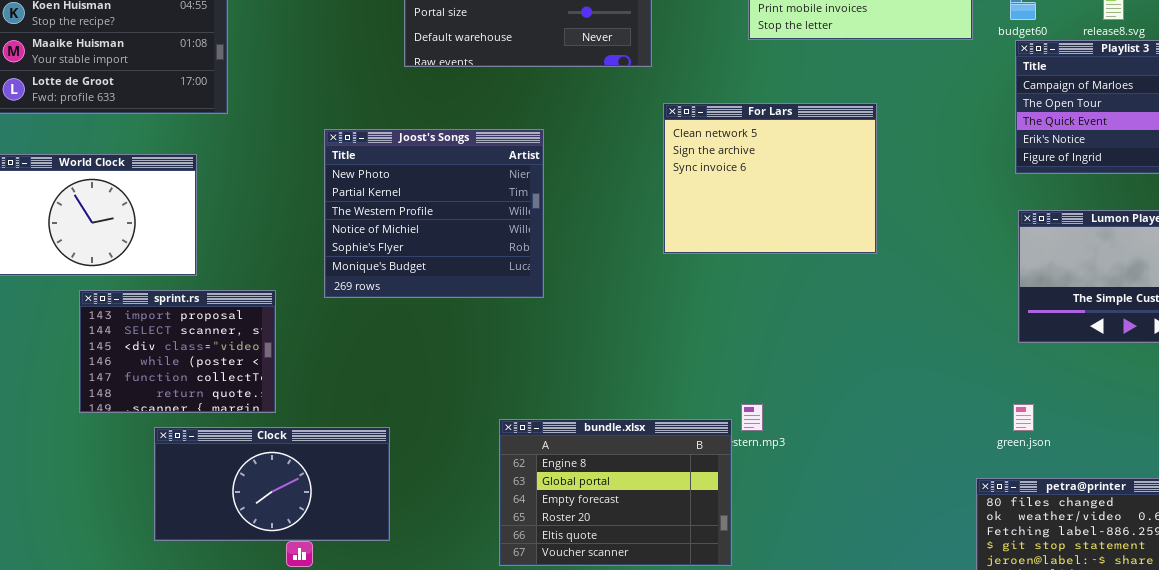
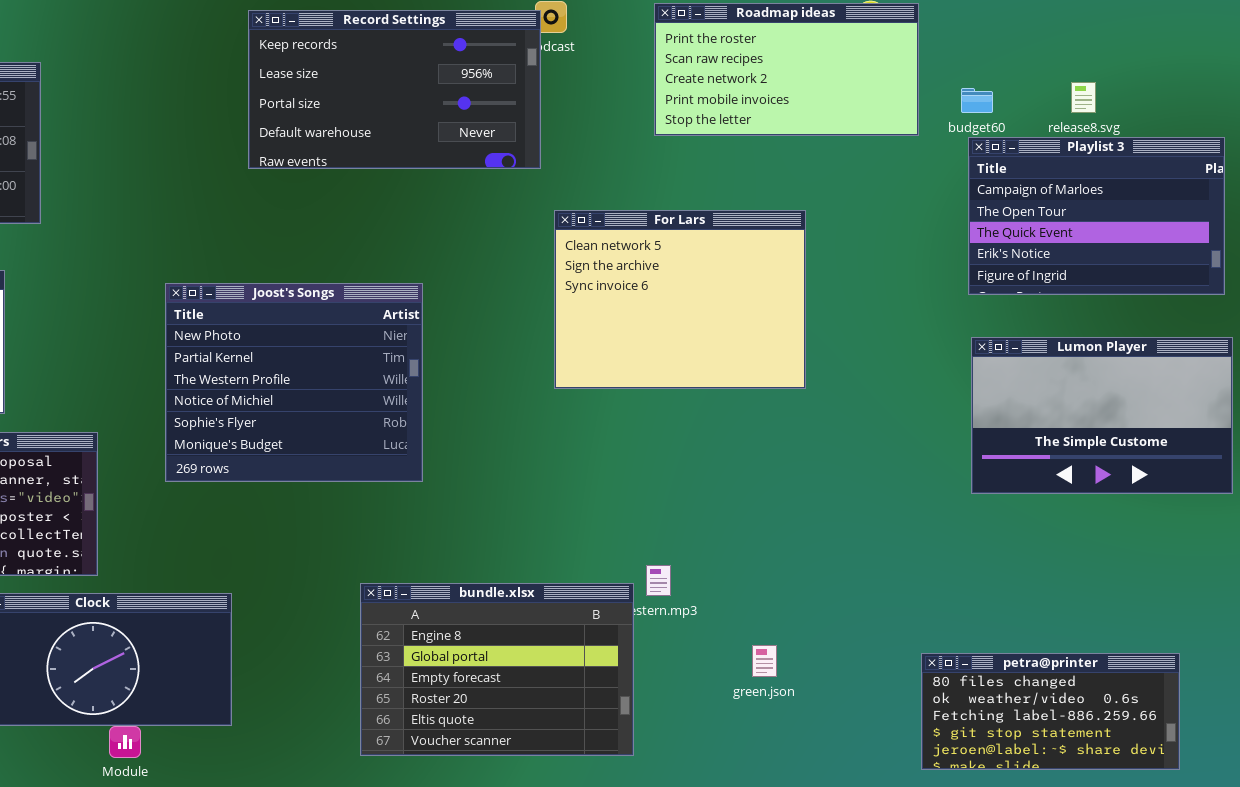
Joost's Songs: [324,129,544,298] -> [165,283,423,482], moved
green.json: [1013,404,1034,431] -> [752,645,777,677], moved

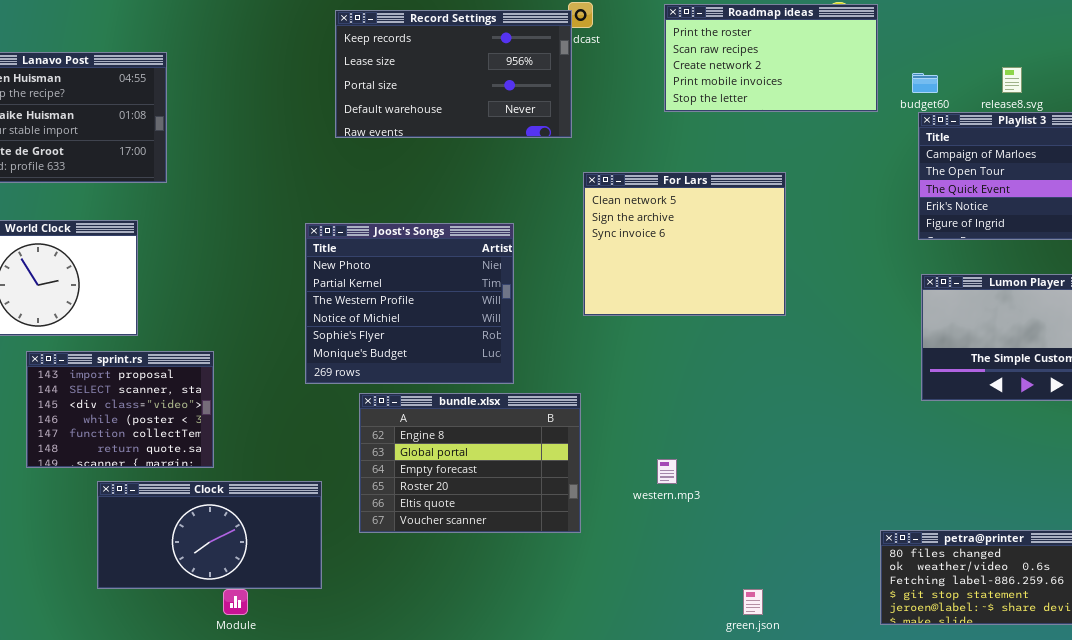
Joost's Songs: [165,283,423,482] -> [305,223,514,384], moved
bundle.xlsx: [360,583,634,756] -> [359,393,581,533], moved
green.json: [752,645,777,677] -> [743,589,763,615], moved

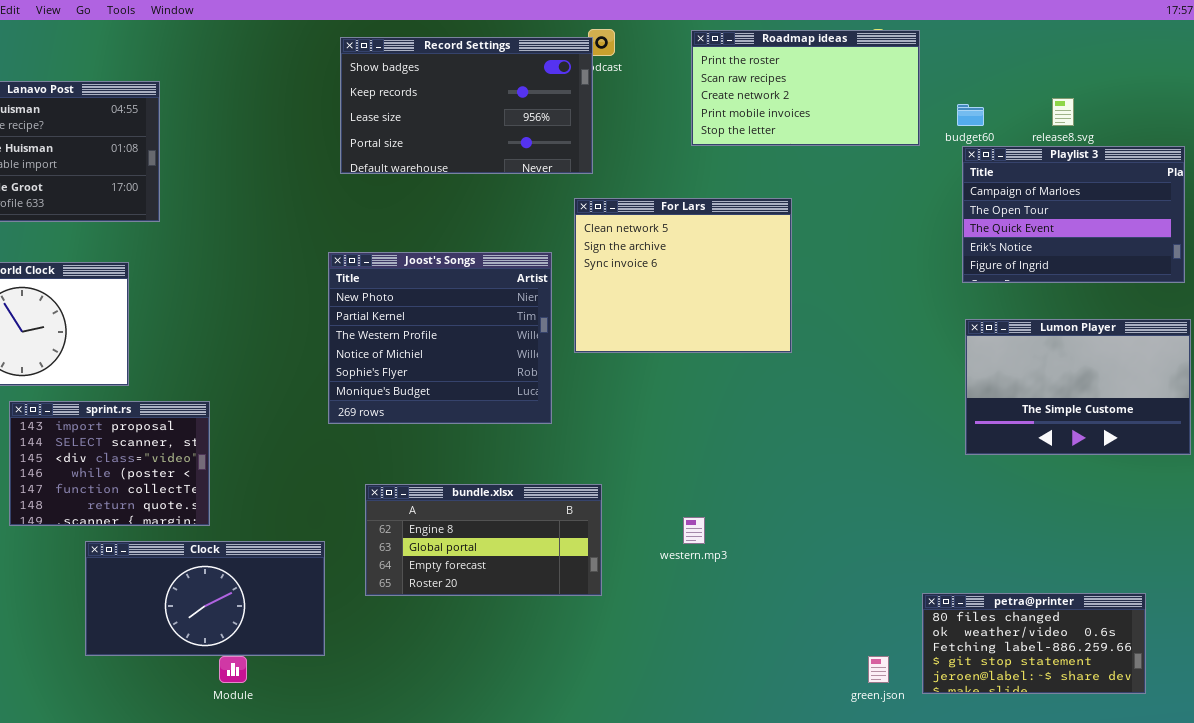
Record Settings: [335,10,572,138] -> [340,37,593,174], scrolled up 1 row
For Lars: [583,172,786,316] -> [574,198,792,353], moved
Joost's Songs: [305,223,514,384] -> [328,252,552,424], moved
bundle.xlsx: [359,393,581,533] -> [365,484,602,596], resized
green.json: [743,589,763,615] -> [868,656,889,683], moved

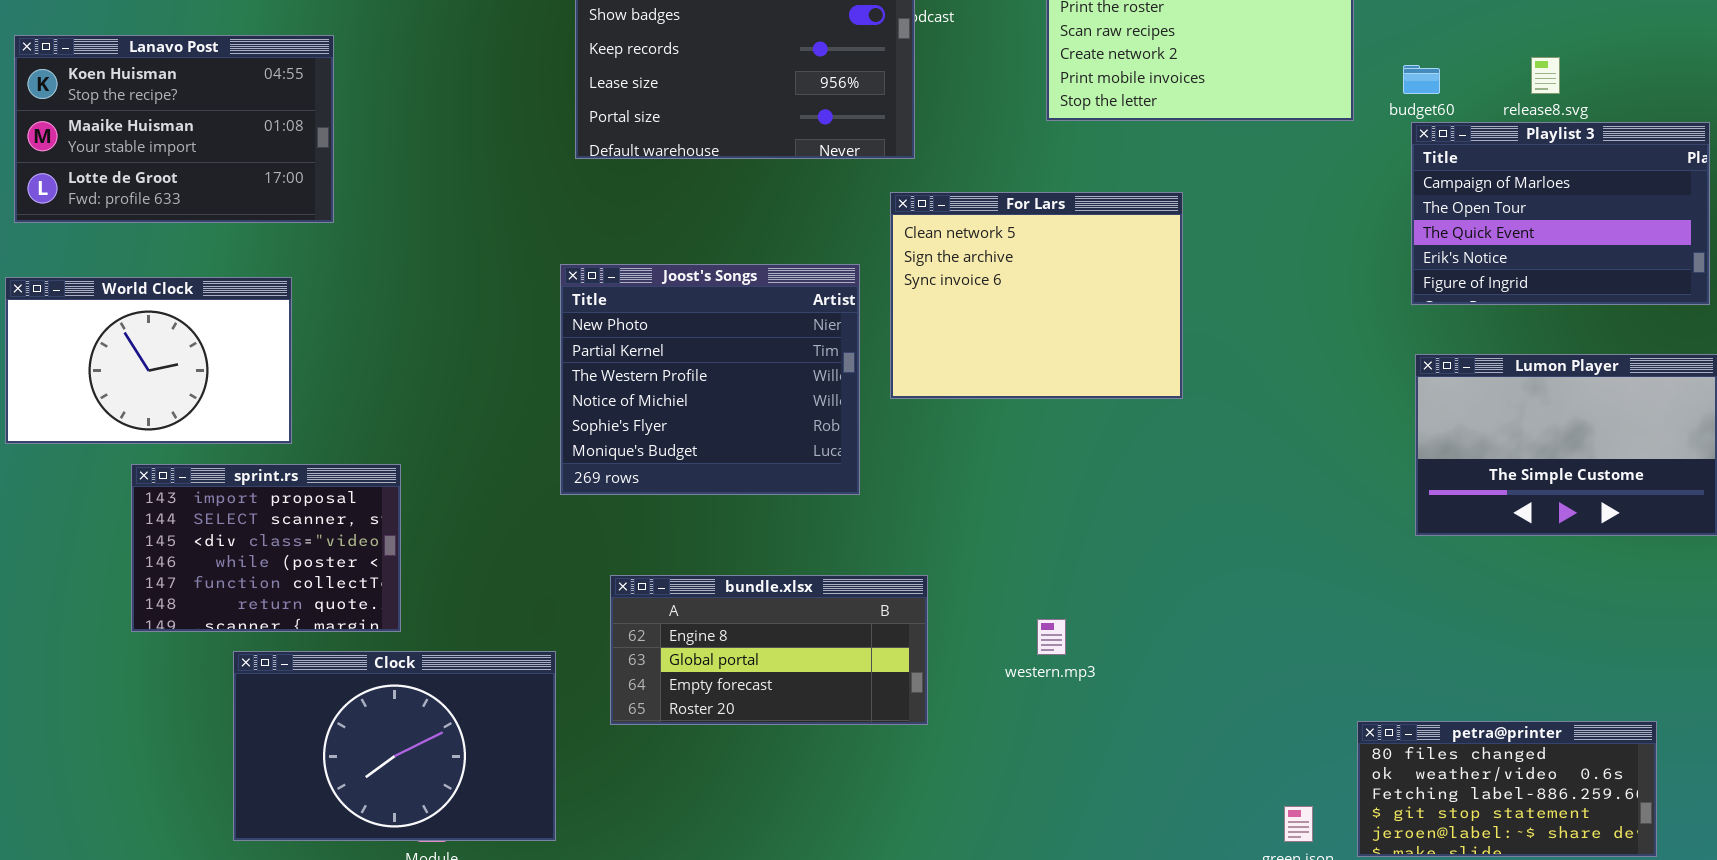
Clock: [85,541,325,656] -> [233,651,556,841], resized

